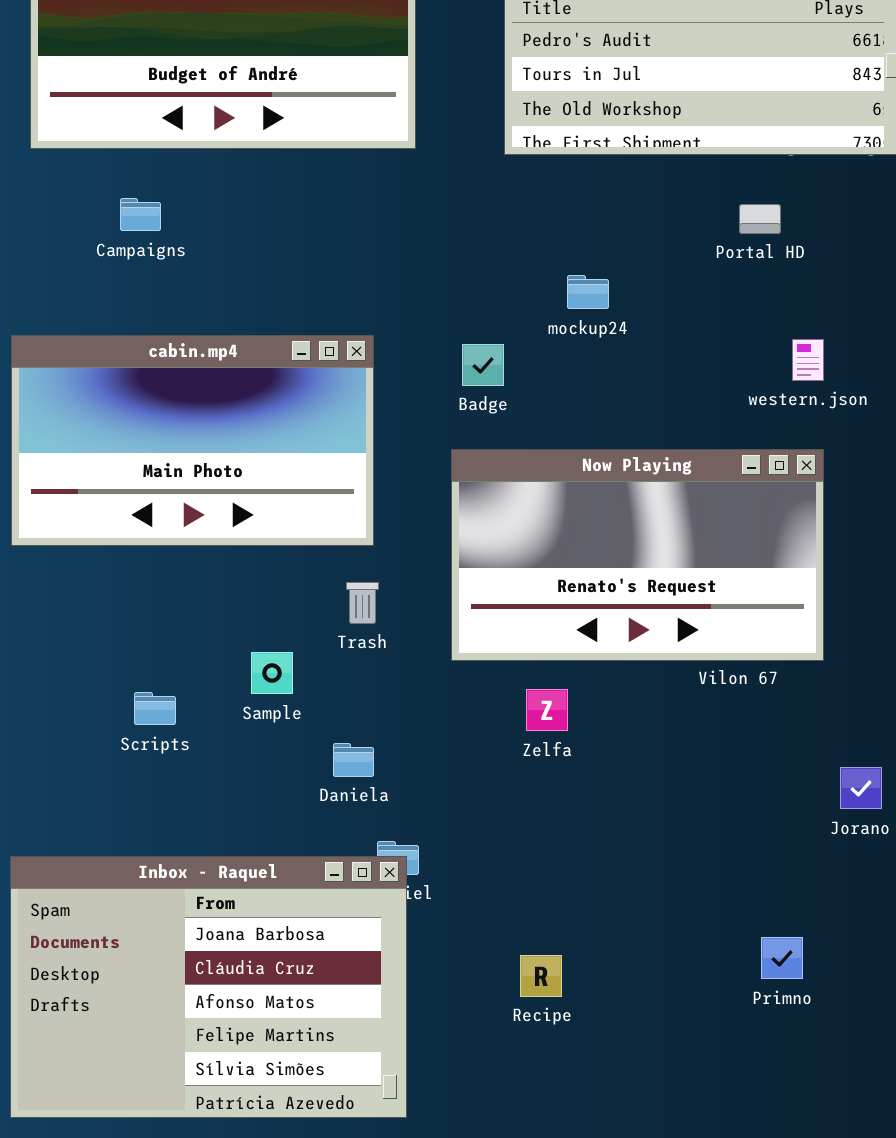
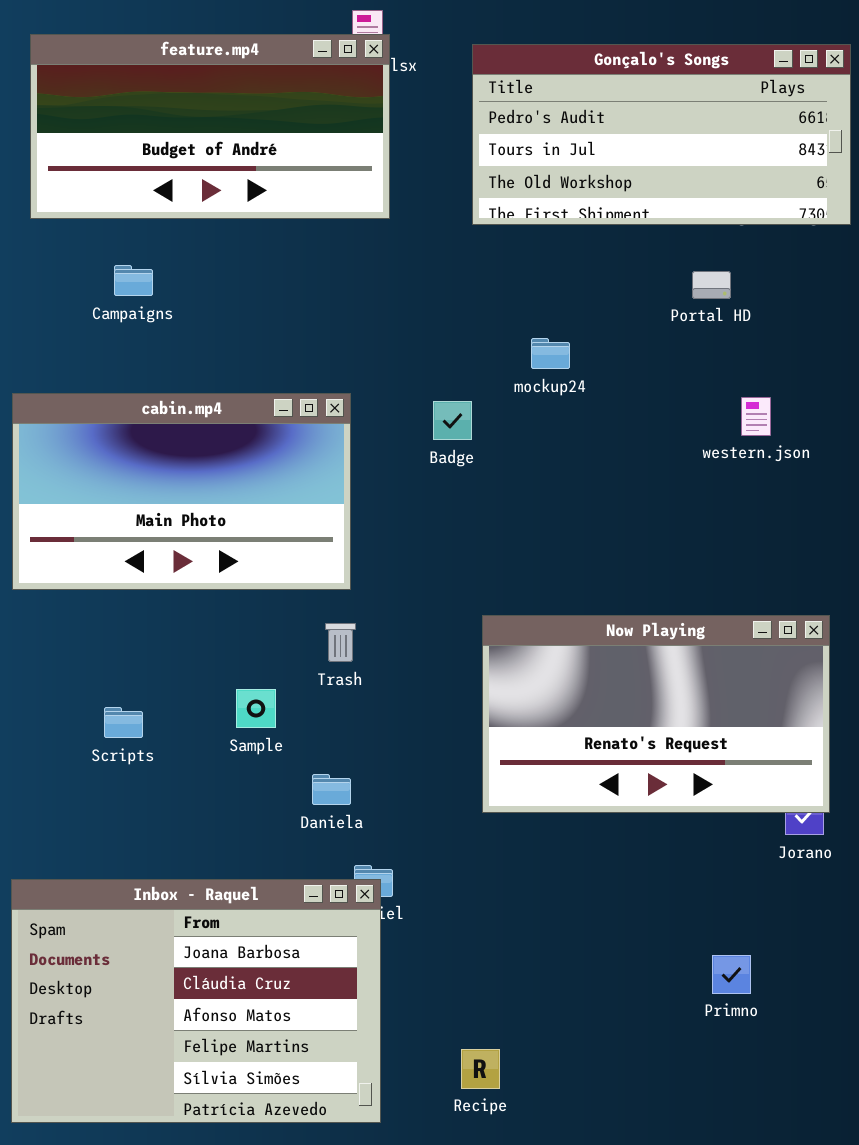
Now Playing: [451,449,824,661] -> [482,615,830,813], moved
Scripts: [134,692,176,725] -> [104,707,143,738], moved
Recipe: [520,955,562,997] -> [461,1049,500,1089], moved

